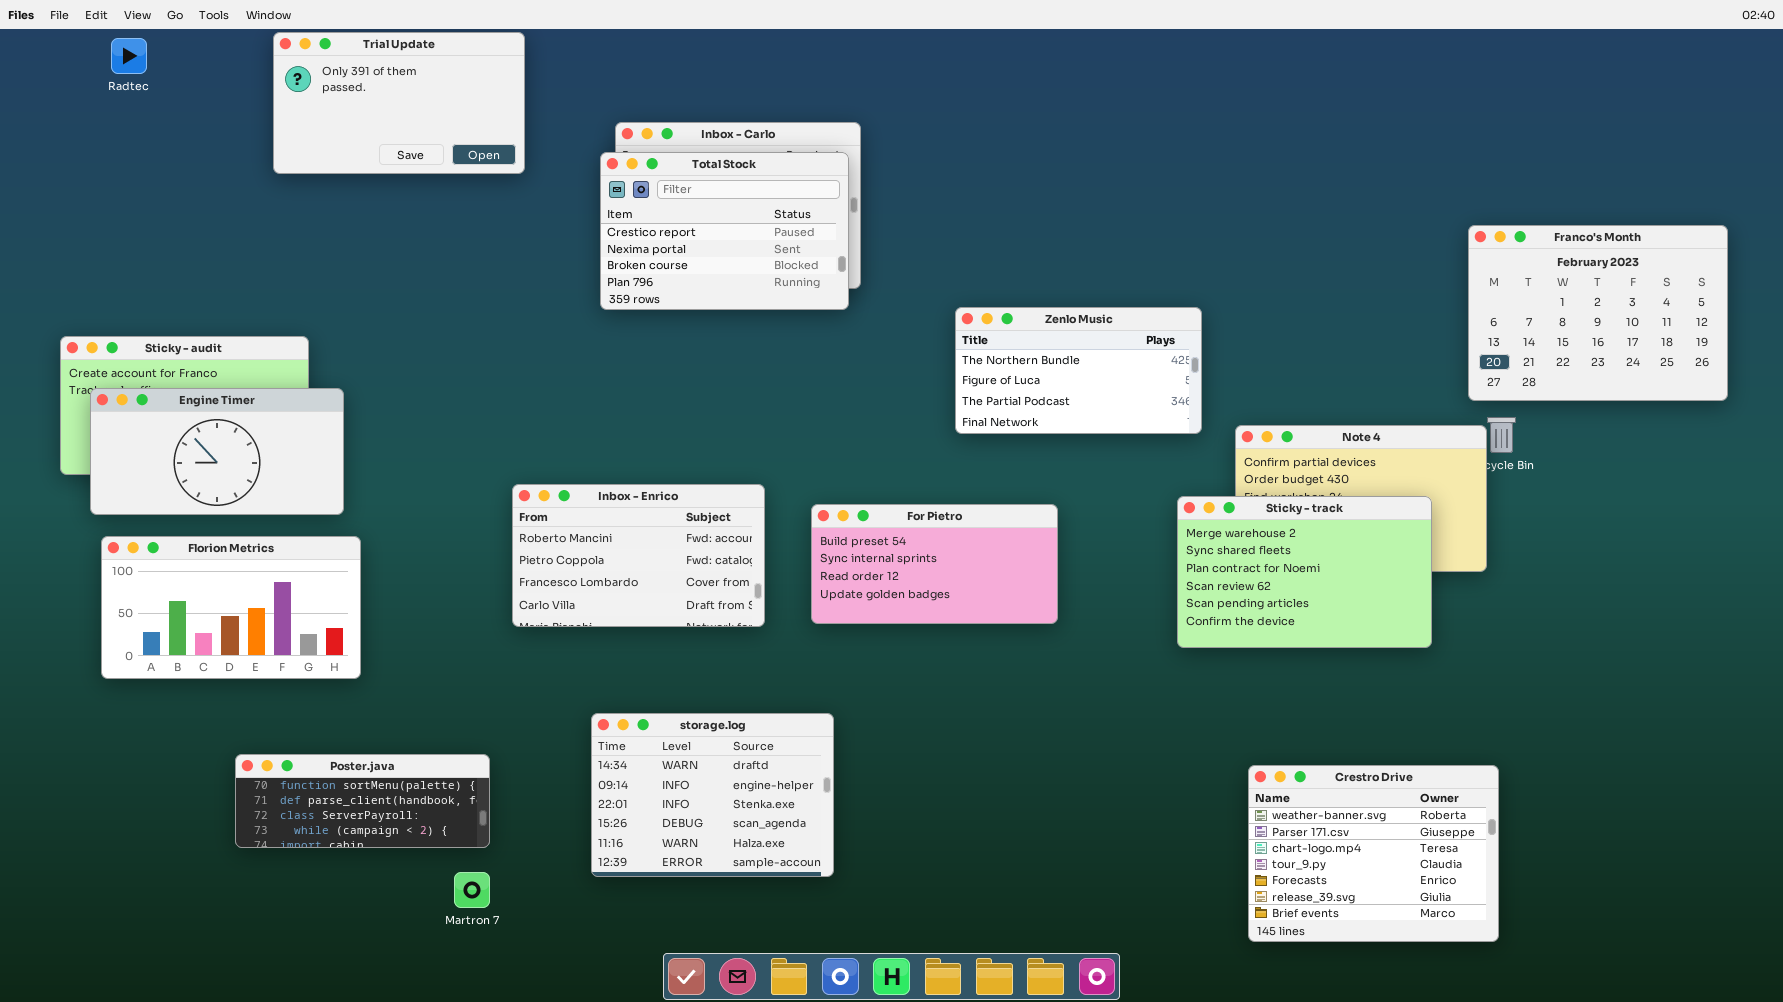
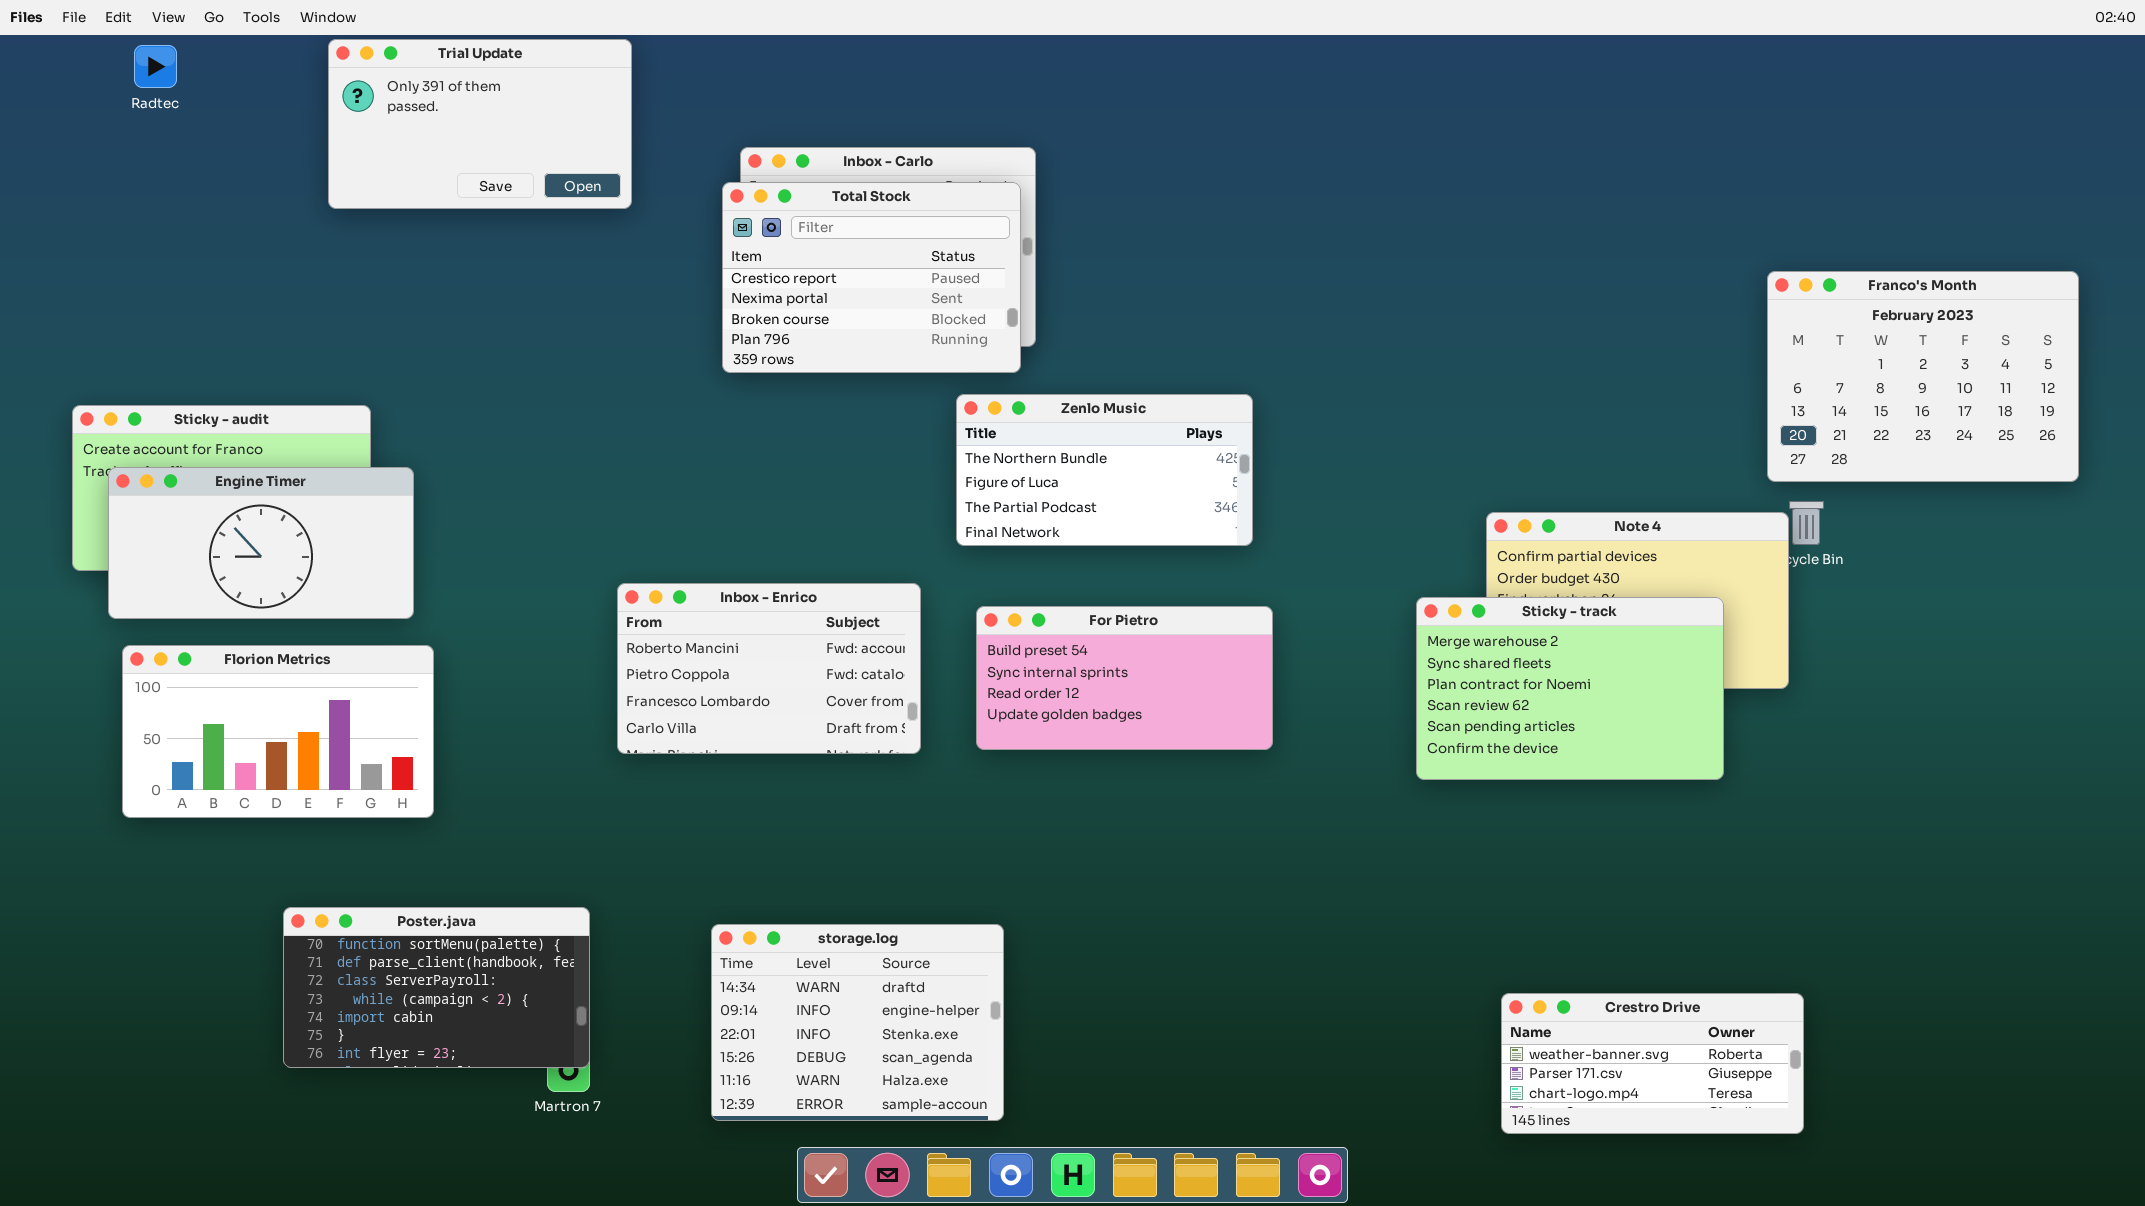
Zenlo Music: [955,307,1202,434] -> [956,394,1253,546], moved
storage.log: [591,713,834,877] -> [711,924,1004,1121], moved
Poster.java: [235,754,490,848] -> [283,907,590,1068], resized
Crestro Drive: [1248,765,1499,942] -> [1501,993,1804,1134], resized

